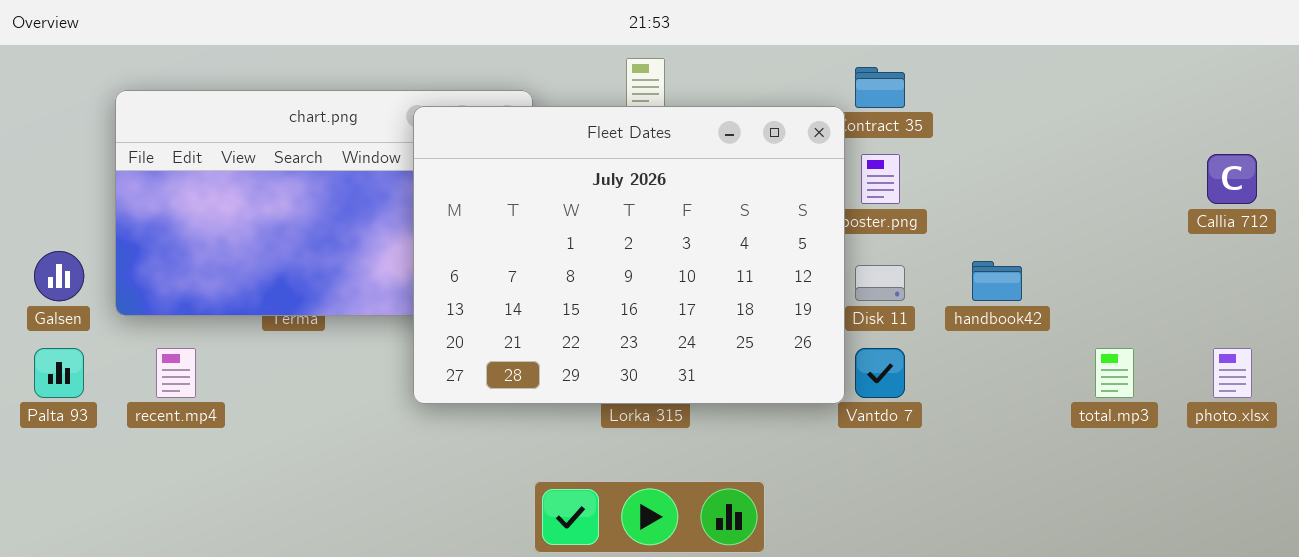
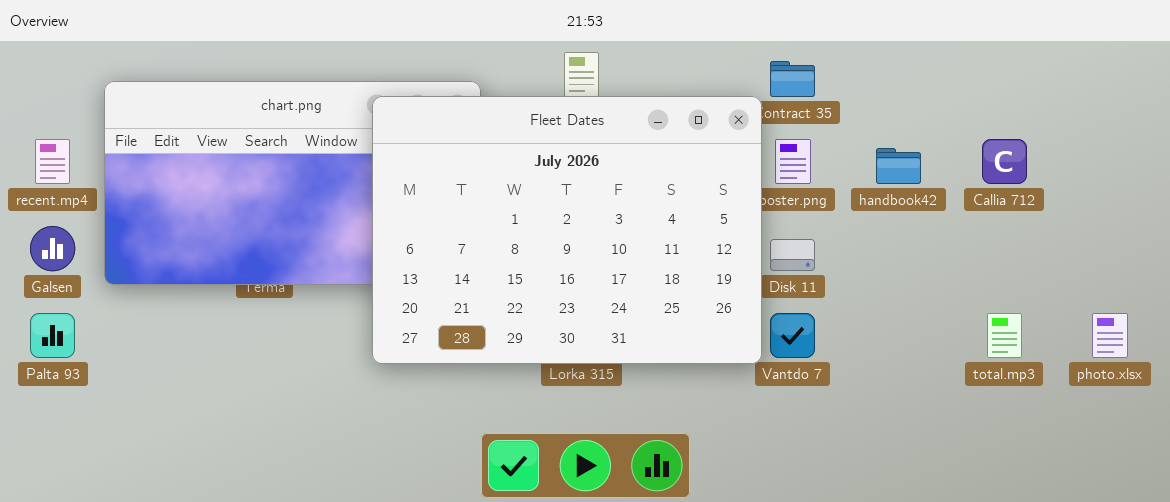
Callia 712: [1207,154,1257,204] -> [982,139,1027,184], moved
handbook42: [972,261,1022,301] -> [876,148,921,184], moved
recent.mp4: [156,348,196,398] -> [35,139,70,184], moved

